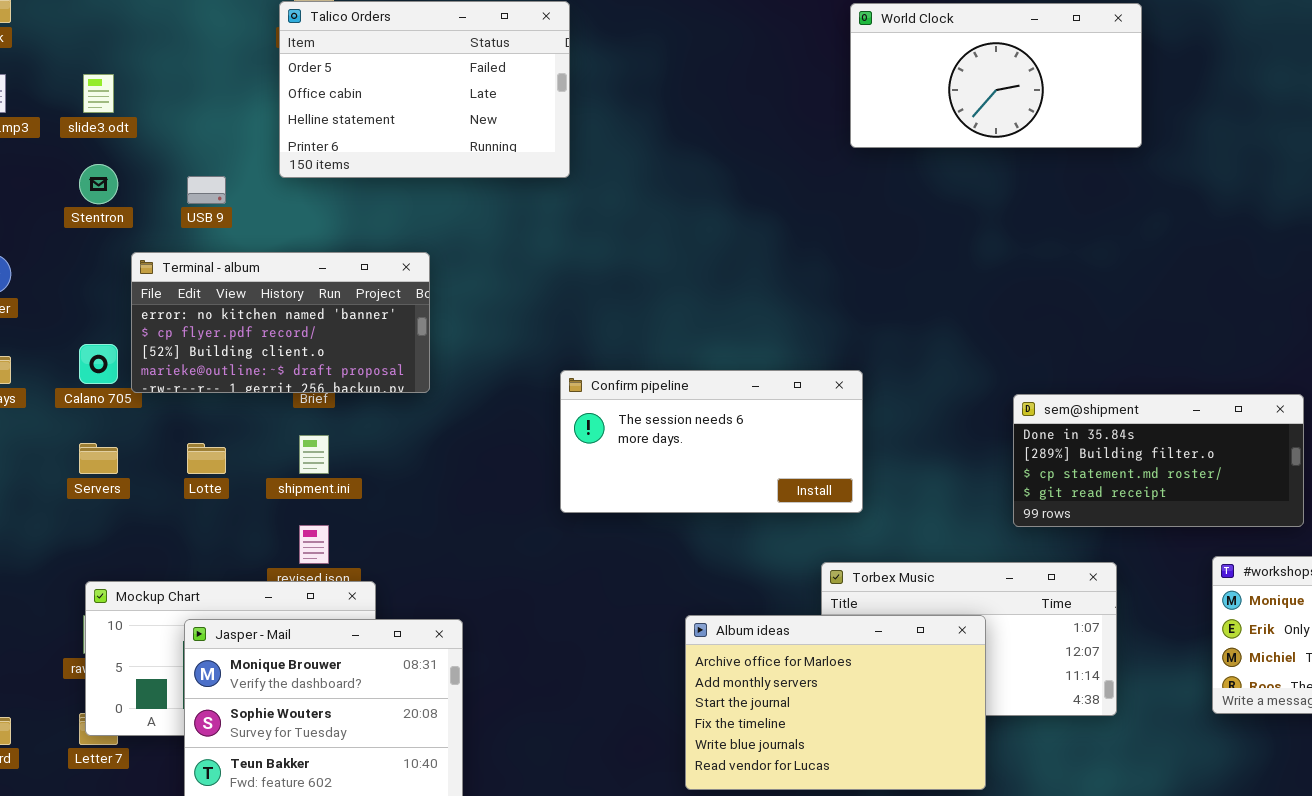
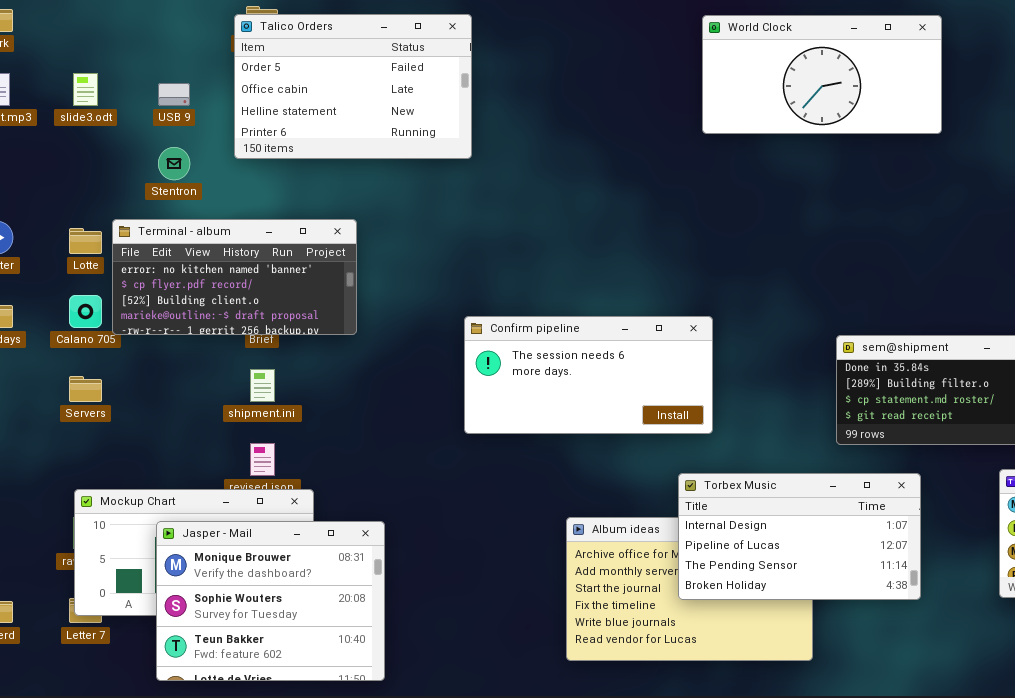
Stentron: [79,164,118,204] -> [158,147,190,180], moved
USB 9: [187,176,226,204] -> [158,83,190,106], moved
Lotte: [187,443,226,474] -> [69,228,102,254], moved
Torbex Music: [821,562,1117,716] -> [678,473,921,600], raised

